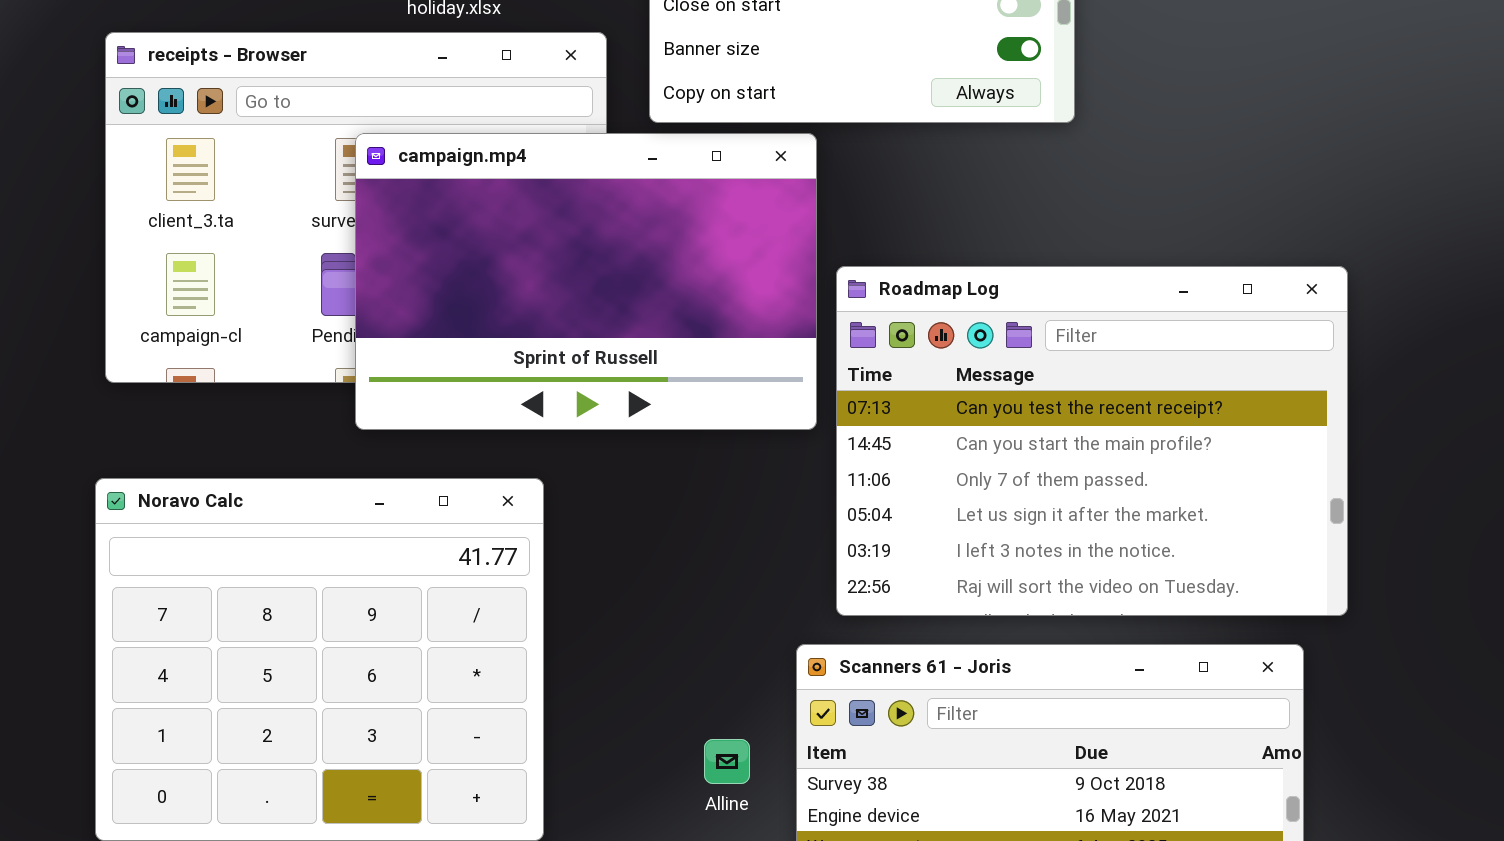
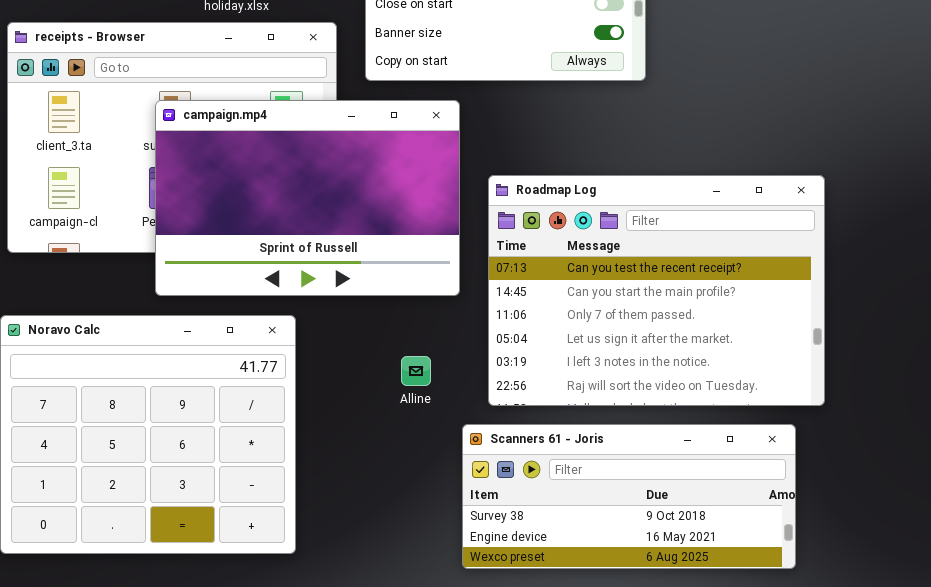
campaign.mp4: [355,133,817,430] -> [155,100,460,296], moved
Alline: [704,739,750,784] -> [401,356,431,386], moved

